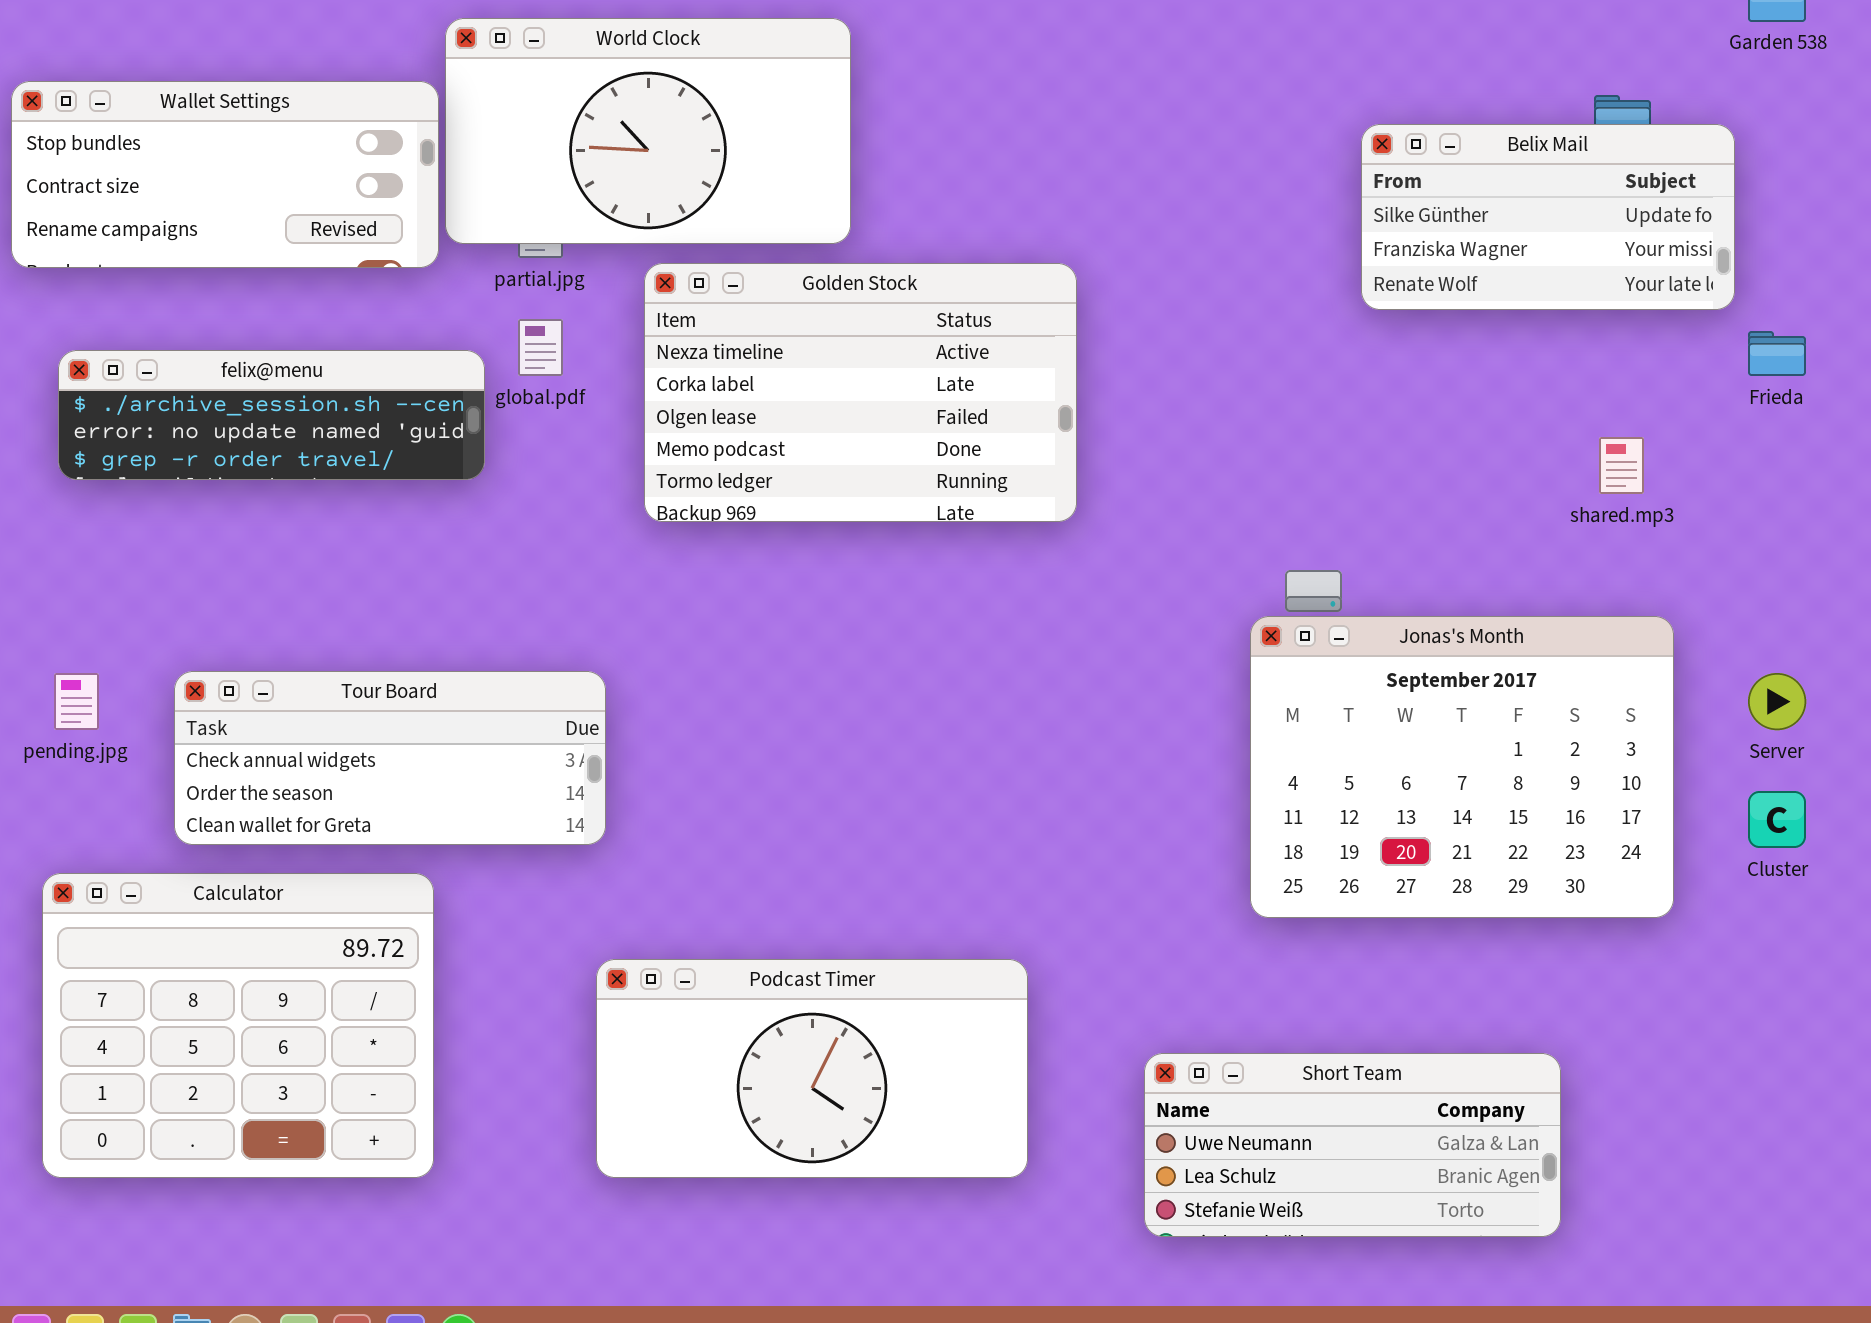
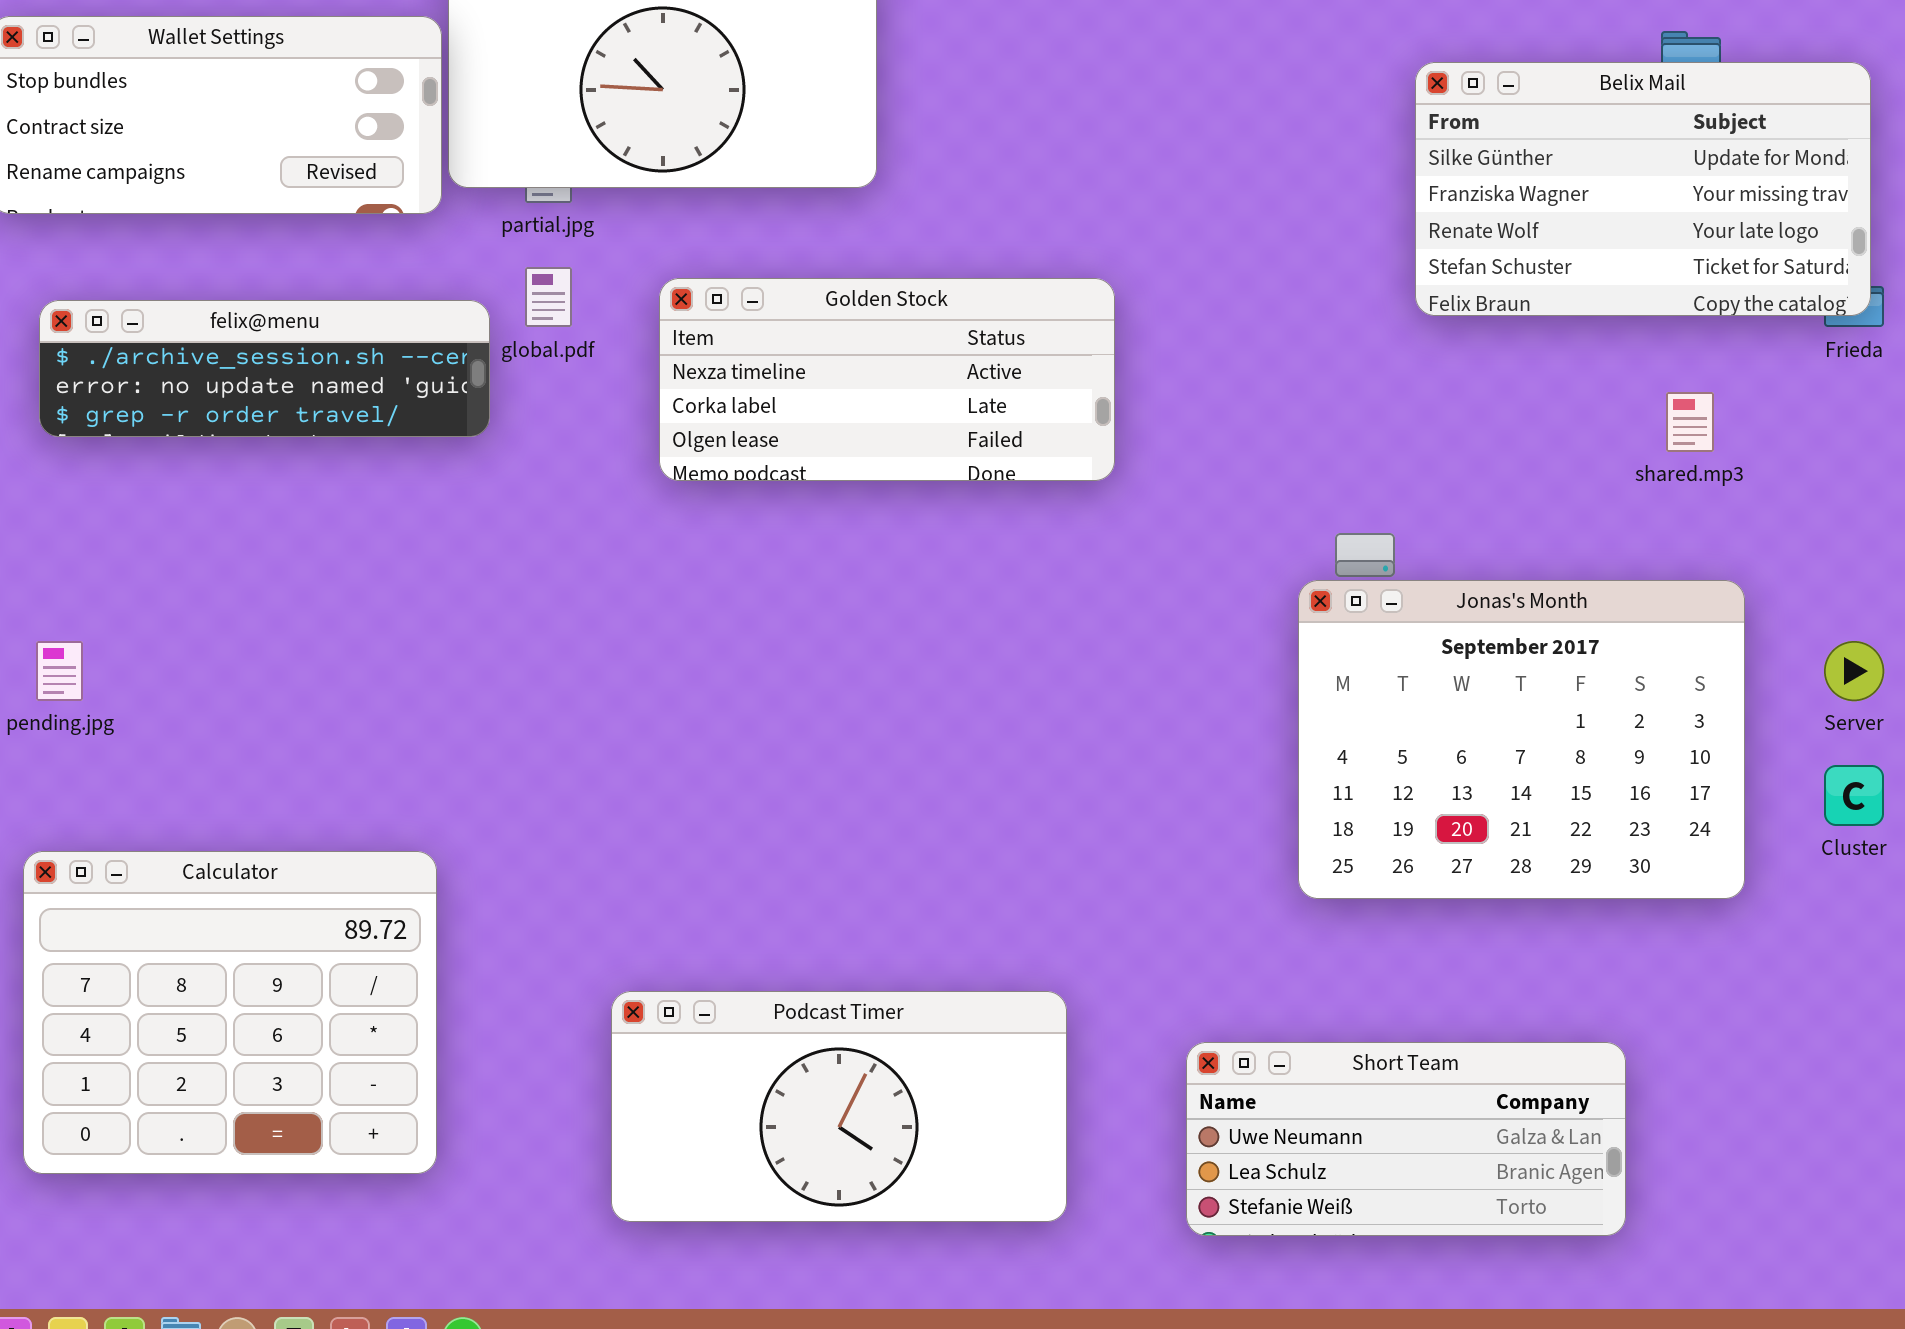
Belix Mail: [1361,124,1735,310] -> [1415,62,1871,316], resized
Golden Stock: [644,263,1077,522] -> [659,278,1115,481], resized
Tour Board: [174,671,606,845] -> none, closed
Podcast Timer: [596,959,1028,1178] -> [611,991,1067,1222], moved

